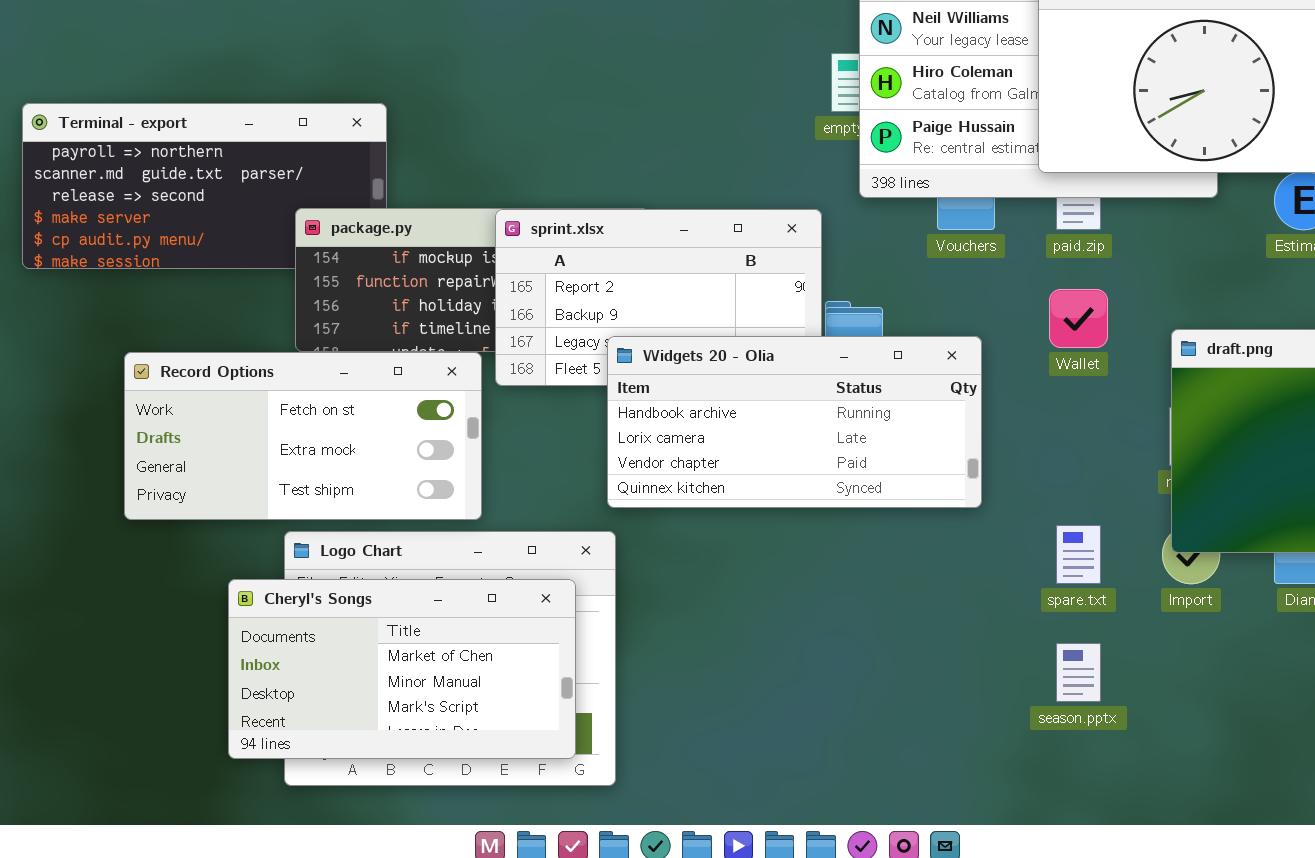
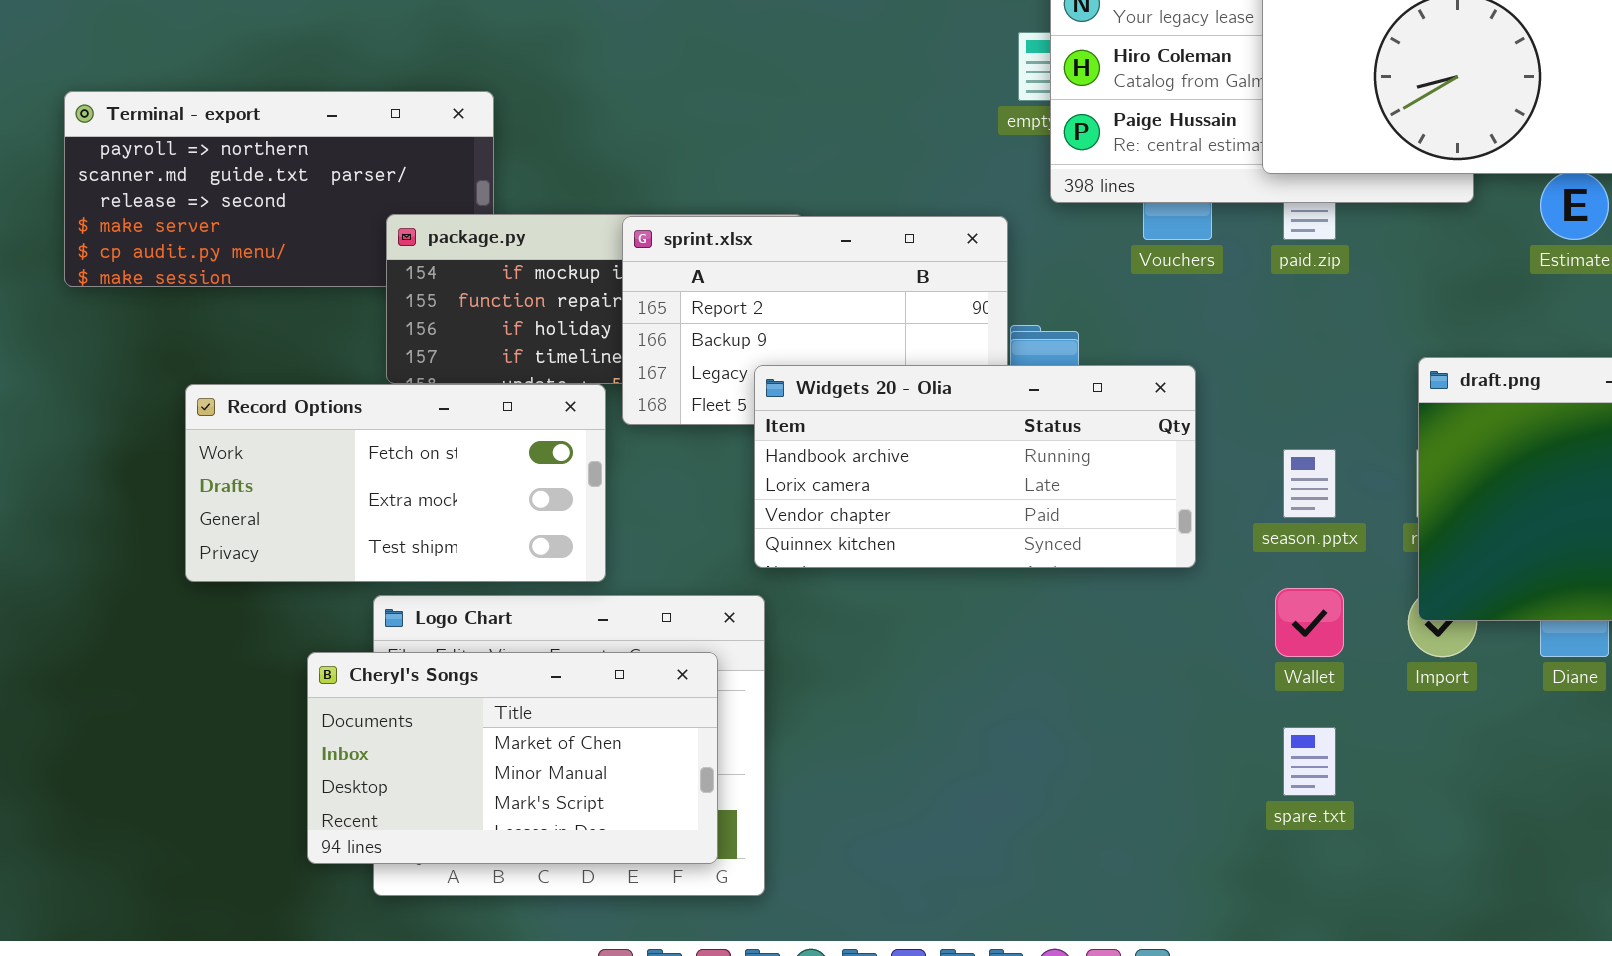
Wallet: [1049,289,1108,348] -> [1275,588,1344,657], moved
spare.txt: [1056,525,1101,584] -> [1283,727,1336,796], moved
season.pptx: [1056,643,1101,702] -> [1283,449,1336,518], moved

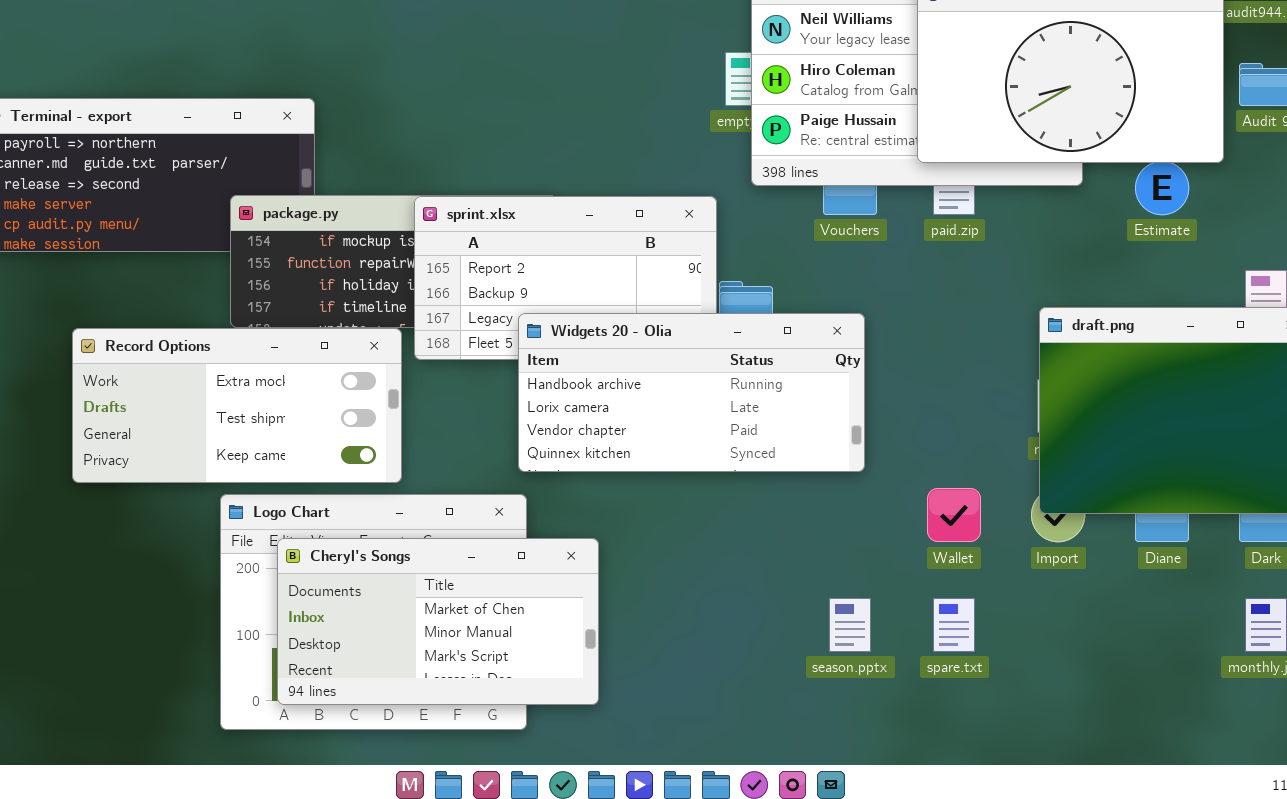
Record Options: [185,384,606,582] -> [72,328,402,483], scrolled down 1 row
season.pptx: [1283,449,1336,518] -> [829,598,871,652], moved
Cheryl's Songs: [307,652,718,864] -> [277,538,599,705], moved

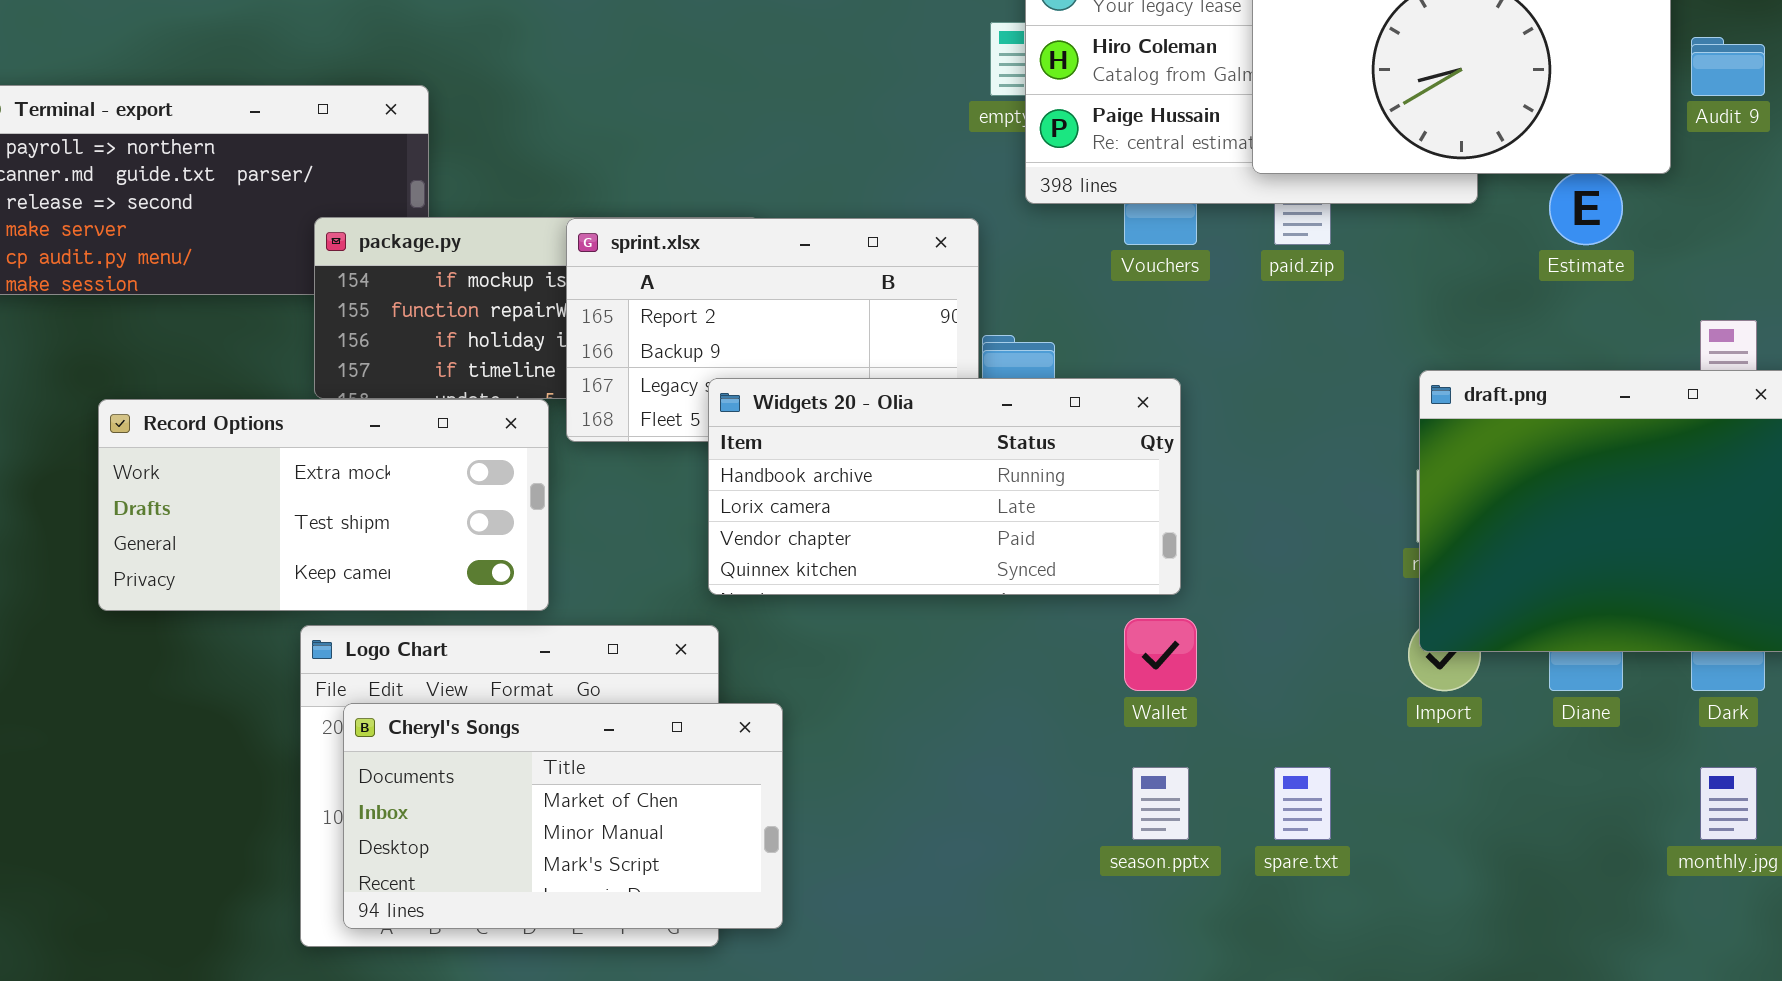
Wallet: [927,488,981,542] -> [1124,618,1197,691], moved
Cheryl's Songs: [277,538,599,705] -> [343,703,783,929], moved

